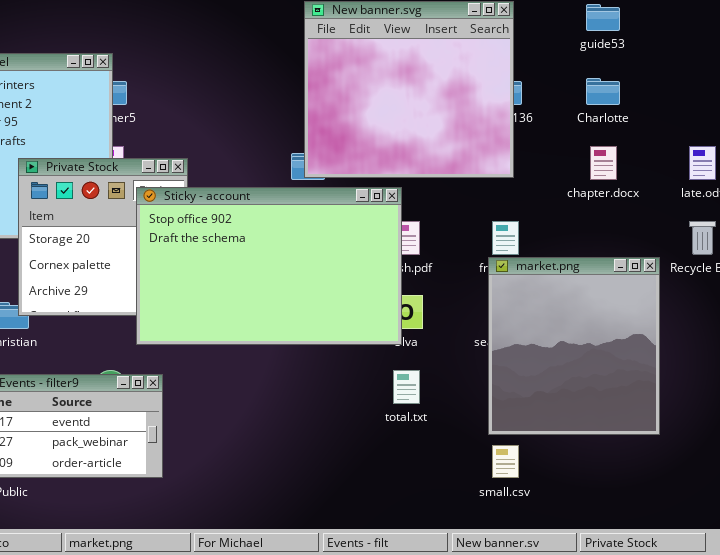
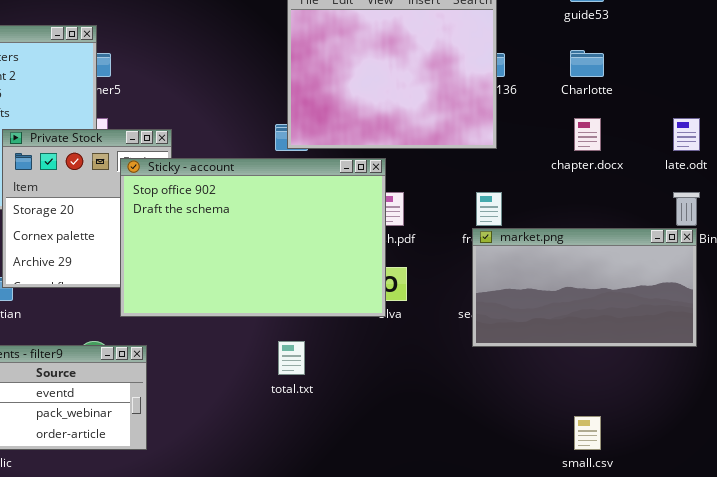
market.png: [488,257,660,435] -> [472,228,697,347], resized
total.txt: [393,370,420,404] -> [278,341,305,375], moved
small.csv: [492,445,519,478] -> [574,416,601,450], moved

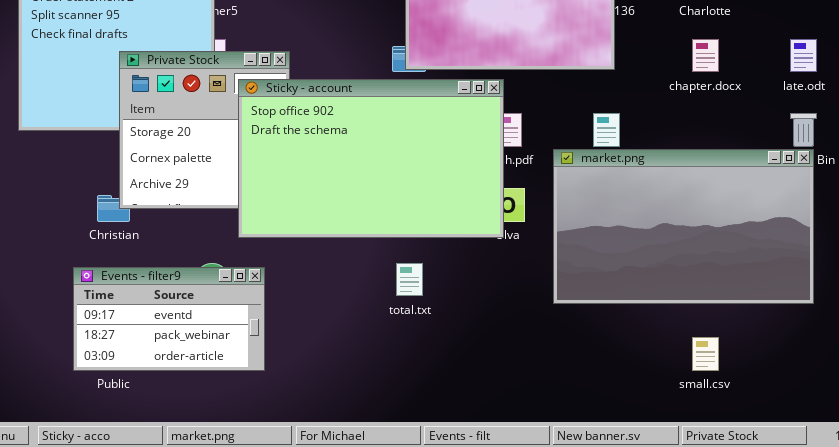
market.png: [472,228,697,347] -> [553,149,814,304], resized

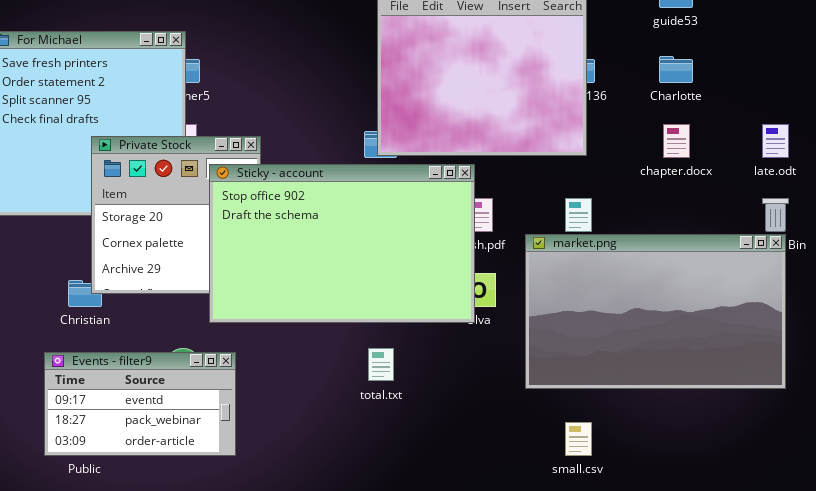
small.csv: [692,337,719,371] -> [565,422,592,456], moved

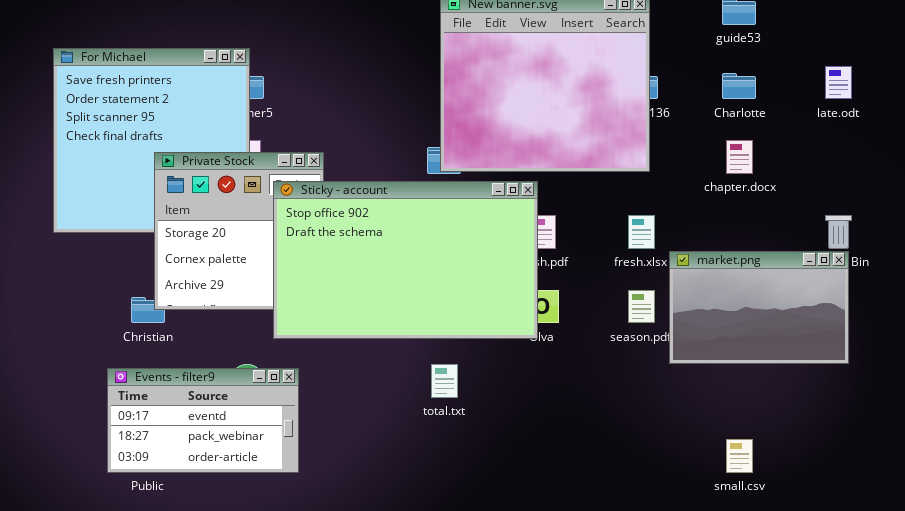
late.odt: [762,124,789,158] -> [825,66,852,99], moved
market.png: [525,234,786,389] -> [669,251,849,364], resized
small.csv: [565,422,592,456] -> [726,439,753,473], moved

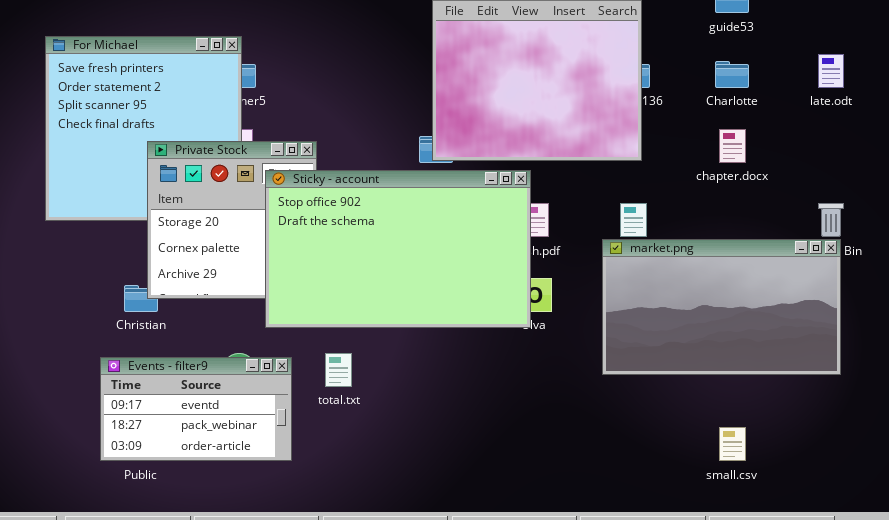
market.png: [669,251,849,364] -> [602,239,841,375], resized
total.txt: [431,364,458,398] -> [325,353,352,387], moved

